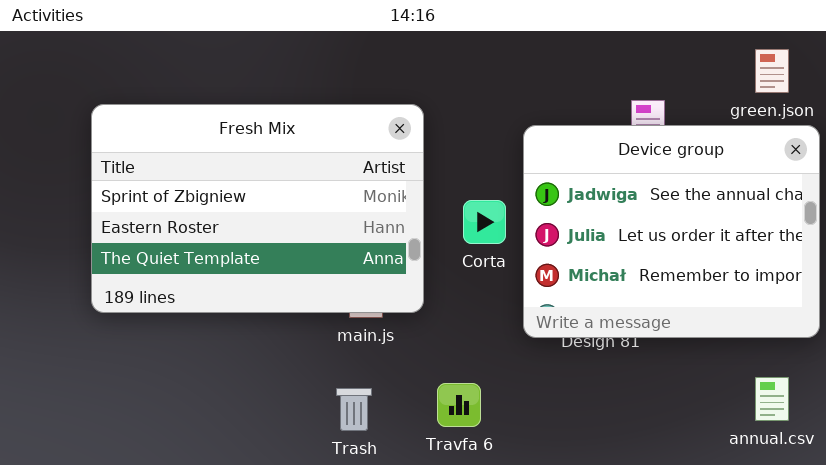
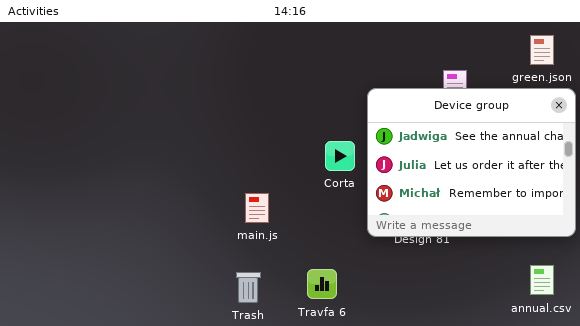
Fresh Mix: [91,104,424,313] -> none, closed

